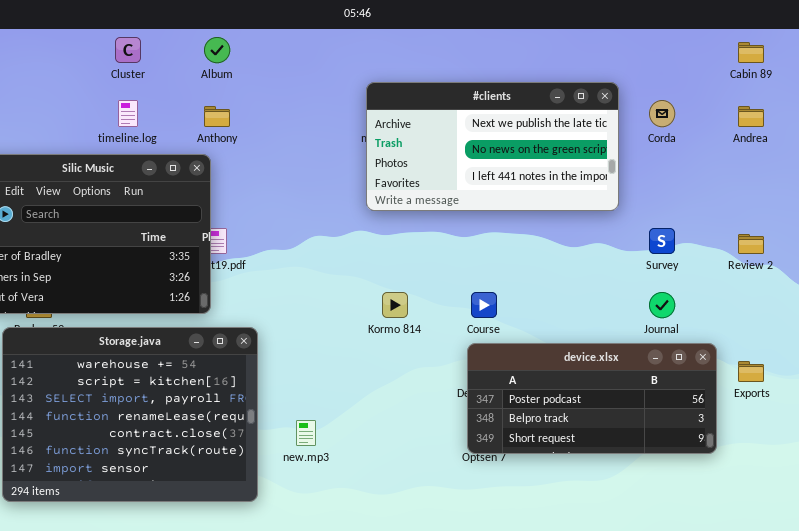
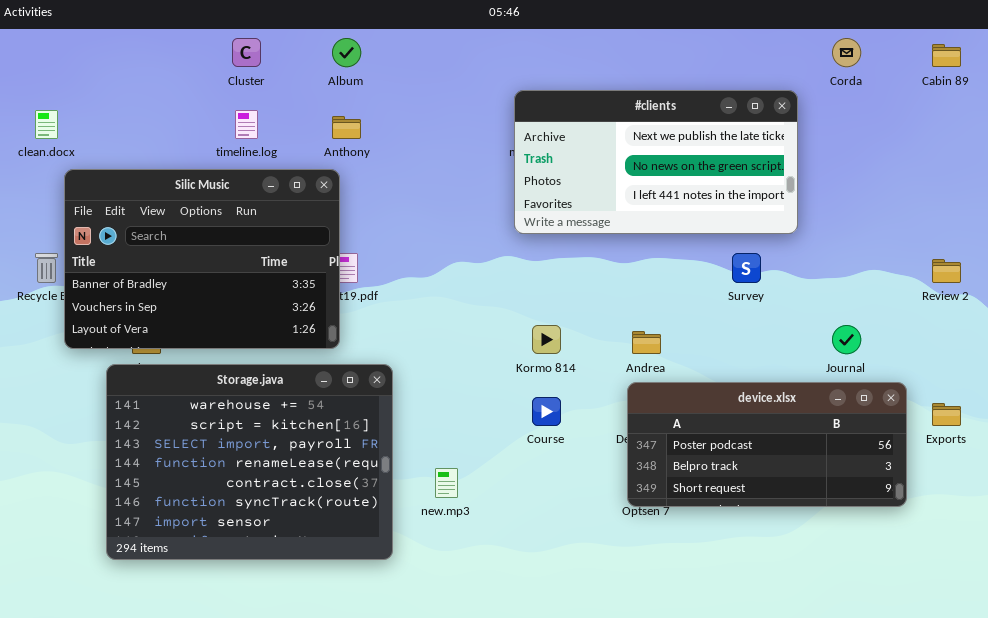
Corda: [649,100,675,127] -> [832,38,861,67], moved
Andrea: [738,106,764,127] -> [632,331,661,354], moved
Survey: [649,228,675,254] -> [732,253,761,283], moved
Course: [471,292,497,318] -> [532,397,561,426], moved

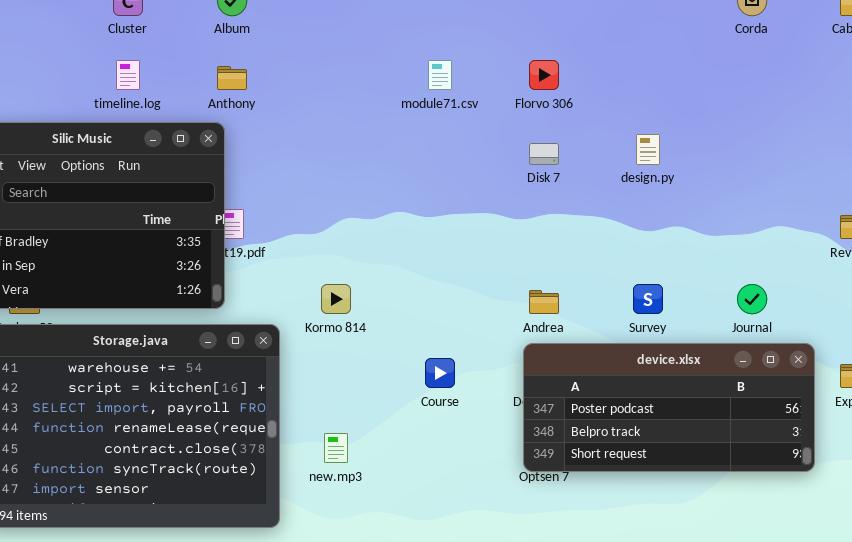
#clients: [514,90,798,234] -> none, closed
Survey: [732,253,761,283] -> [633,284,663,314], moved
Kormo 814: [532,325,561,354] -> [321,284,351,314], moved

